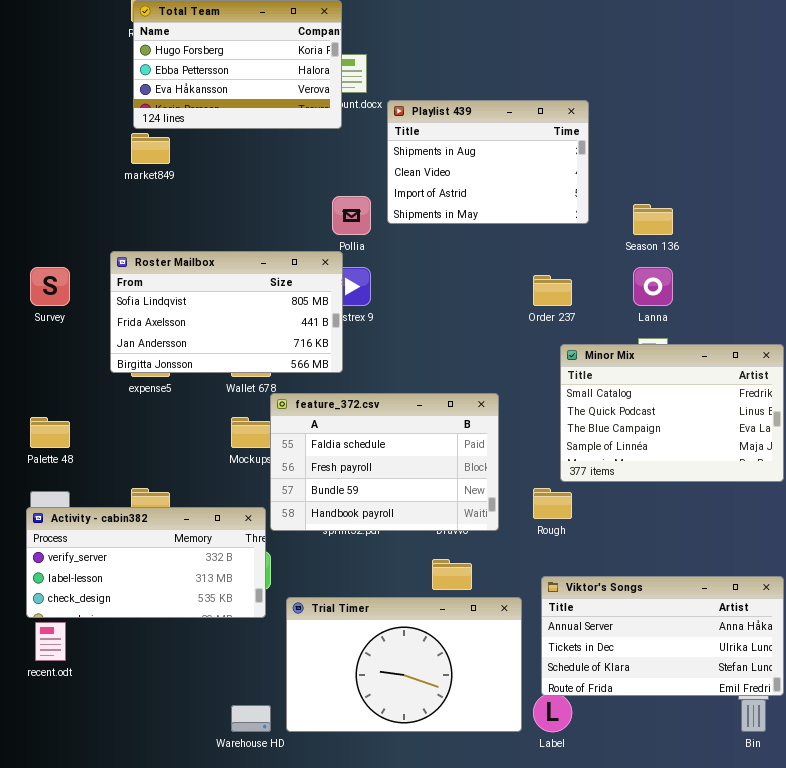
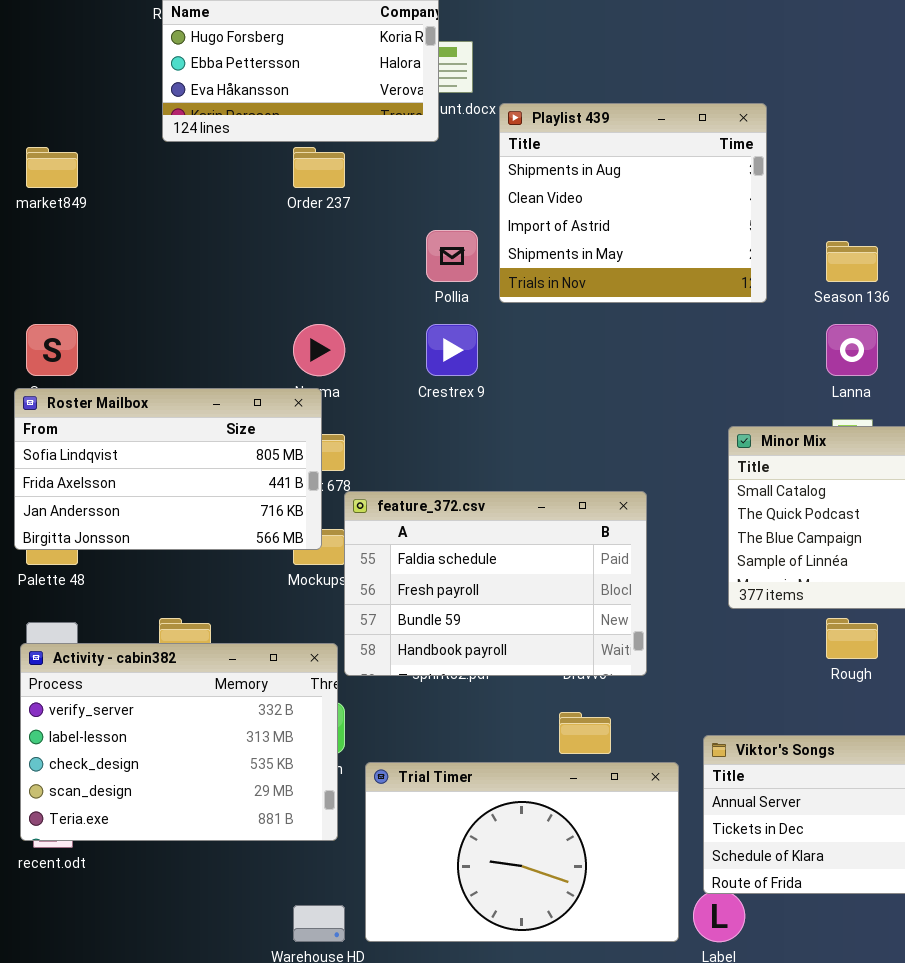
Playlist 439: [387,100,589,224] -> [499,103,767,303], resized
market849: [131,133,170,164] -> [26,147,78,188], moved
Roster Mailbox: [110,251,343,373] -> [14,388,322,550], moved
Order 237: [533,275,572,306] -> [293,147,345,188], moved
Rough: [533,488,572,519] -> [826,618,878,659], moved
Activity - cabin382: [26,507,266,618] -> [20,643,338,841], resized

